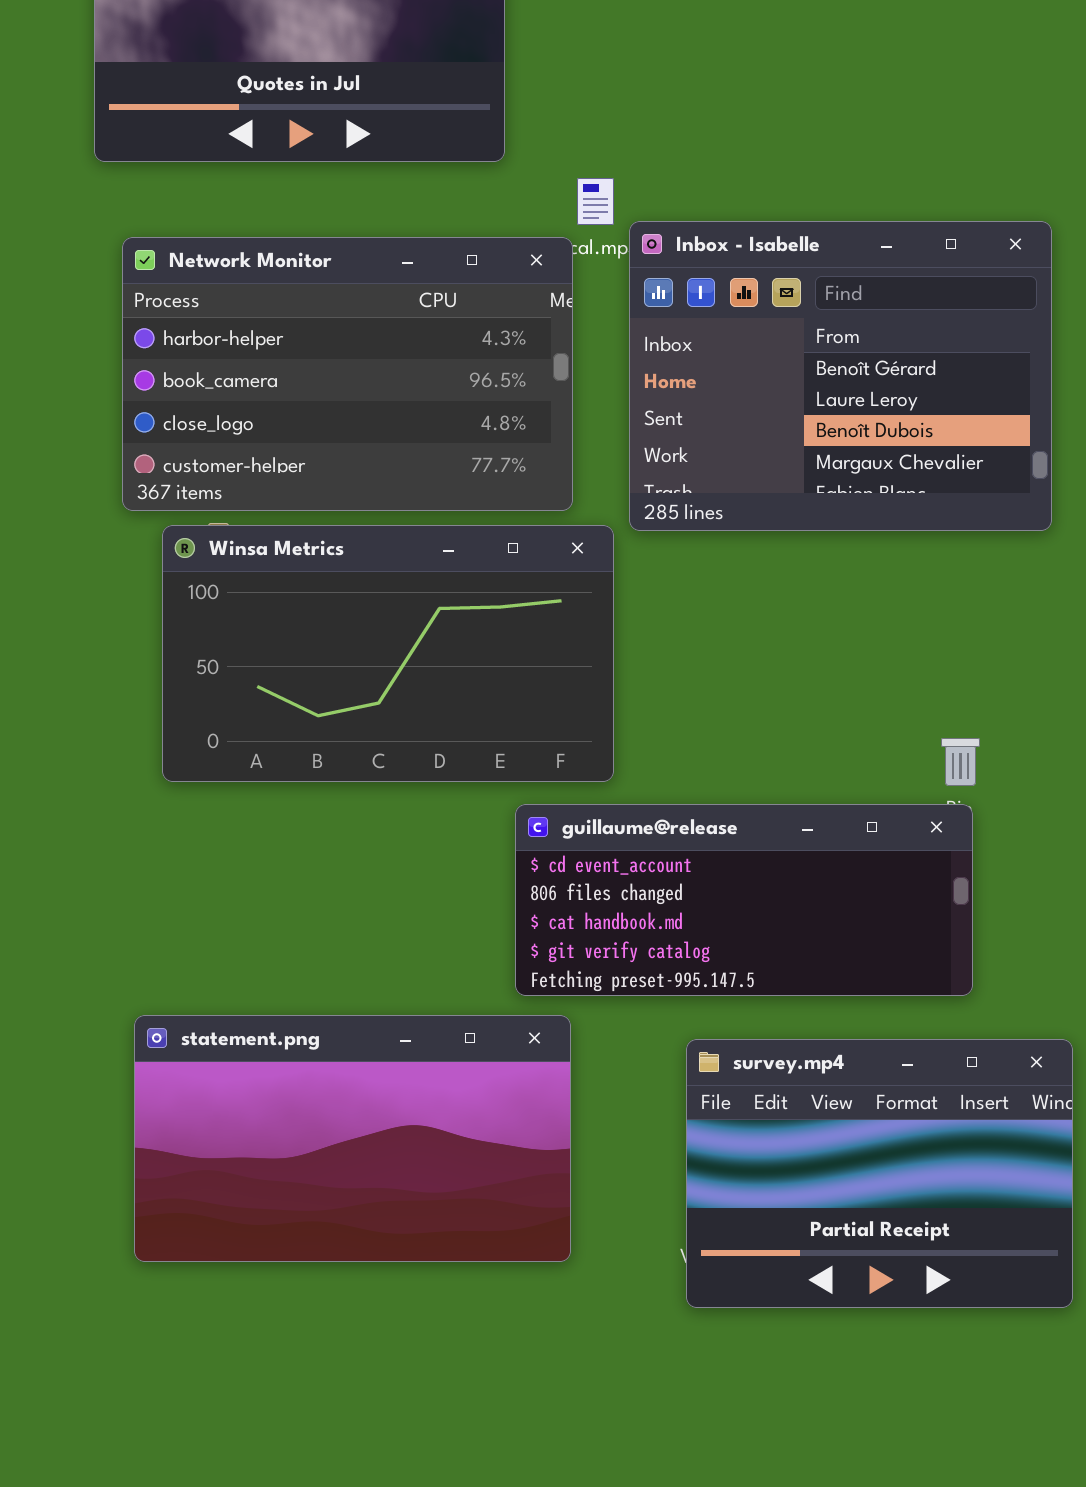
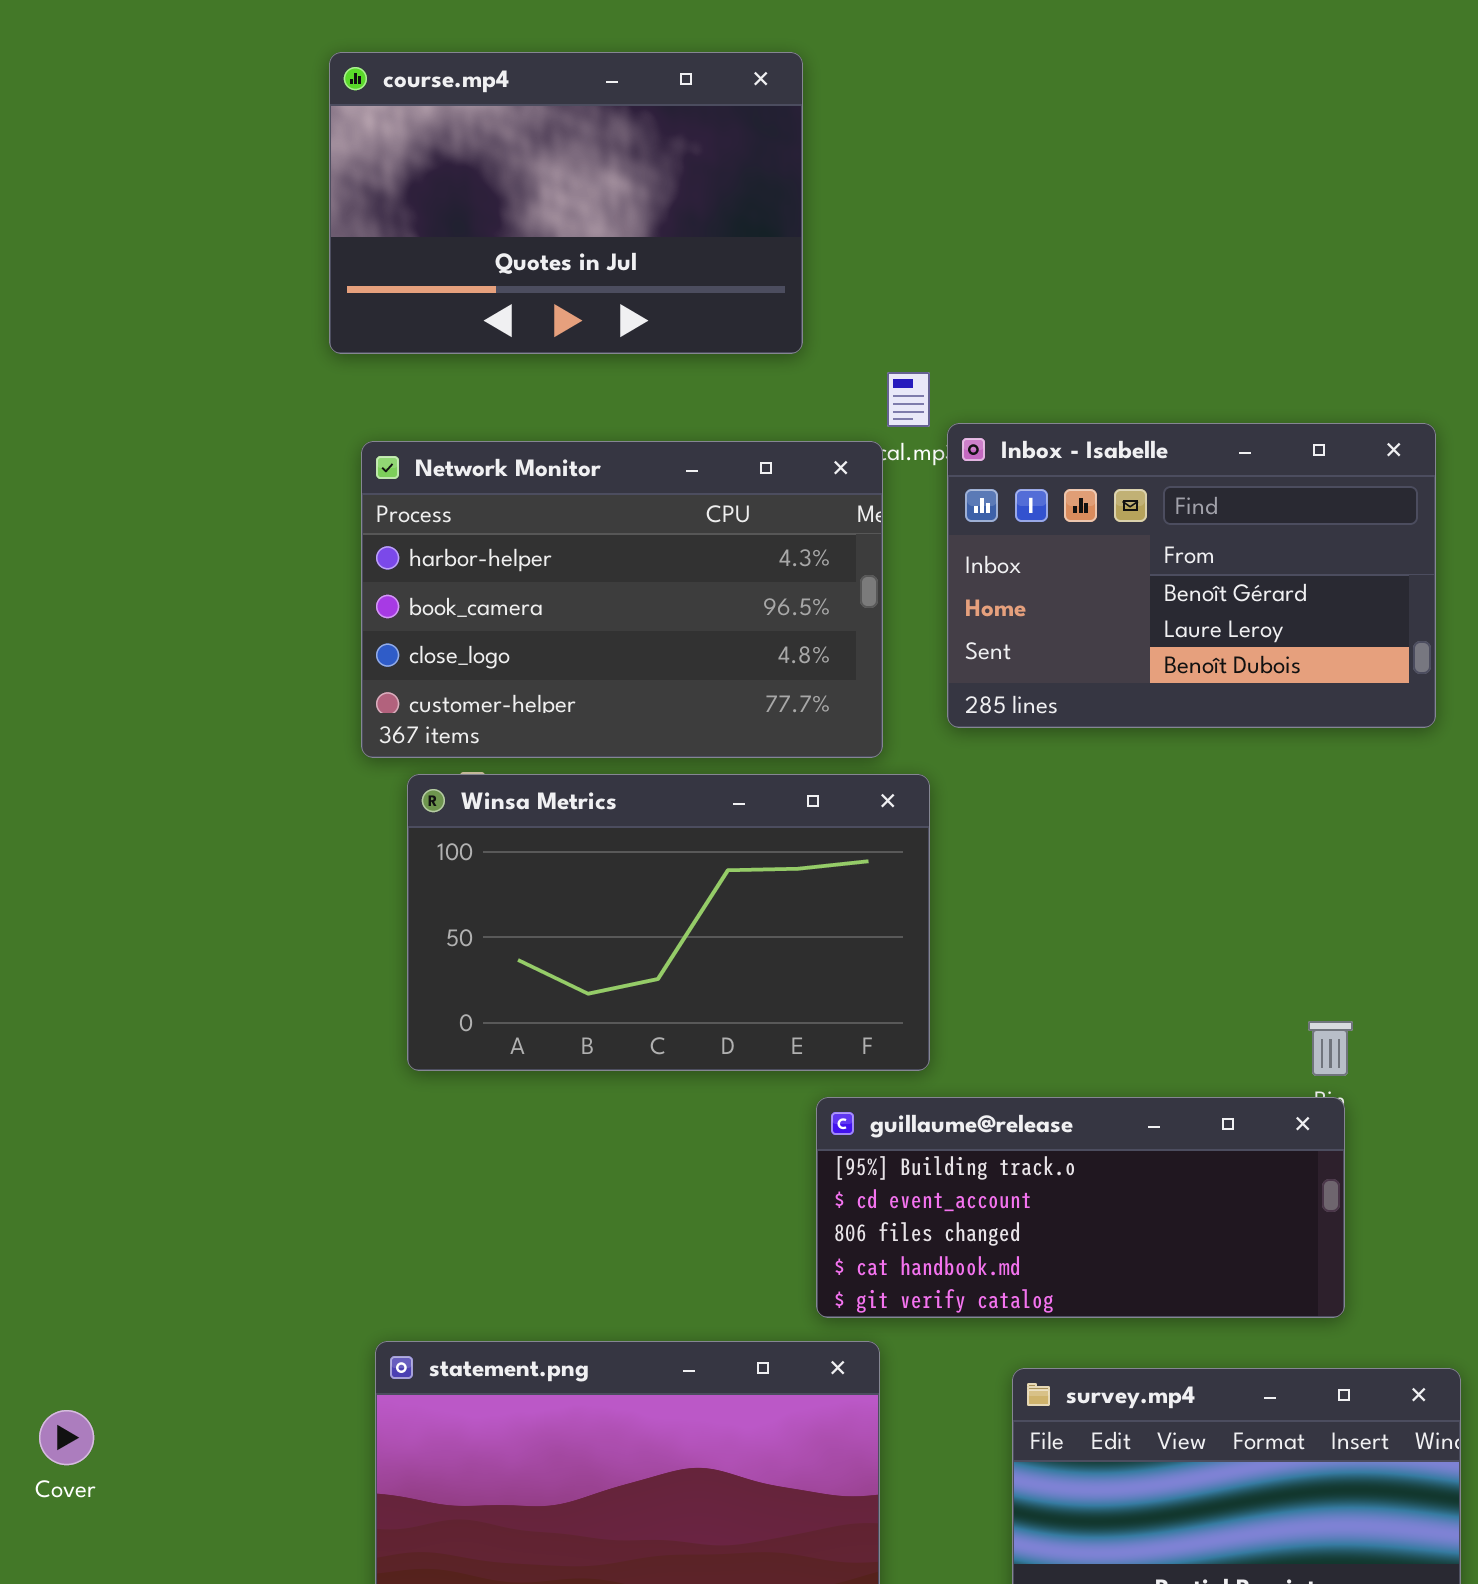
Inbox - Isabelle: [629,221,1052,531] -> [947,423,1436,728], resized
guillaume@release: [515,804,973,996] -> [816,1097,1345,1318], scrolled up 1 row

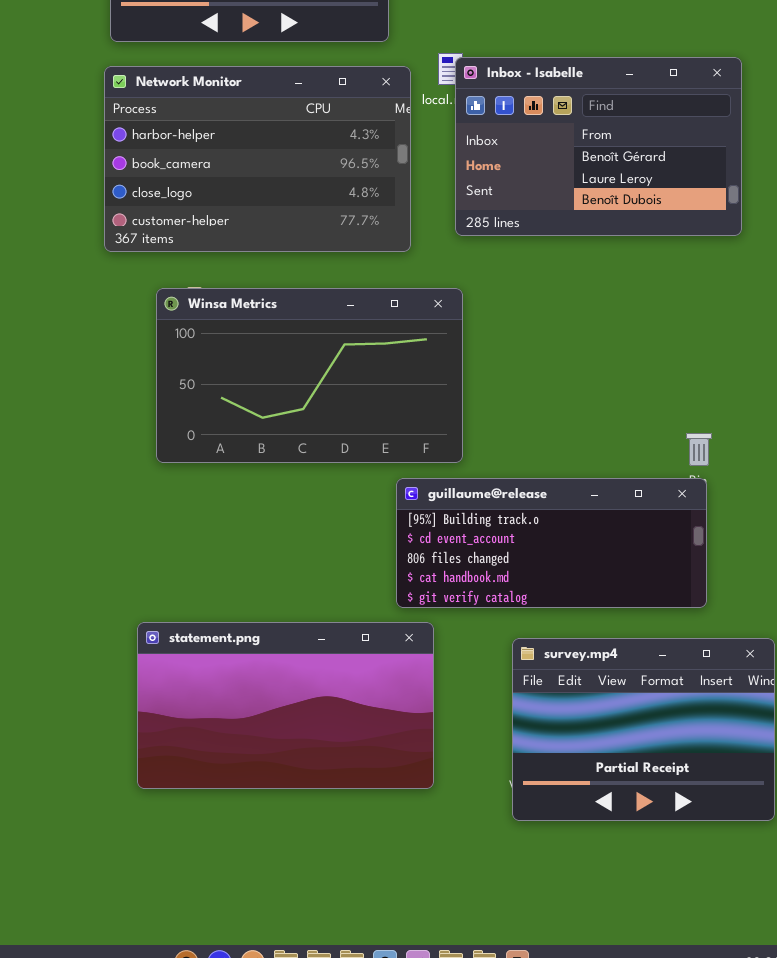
Inbox - Isabelle: [947,423,1436,728] -> [455,57,742,236], moved
Network Monitor: [361,441,883,758] -> [104,66,411,252], moved

